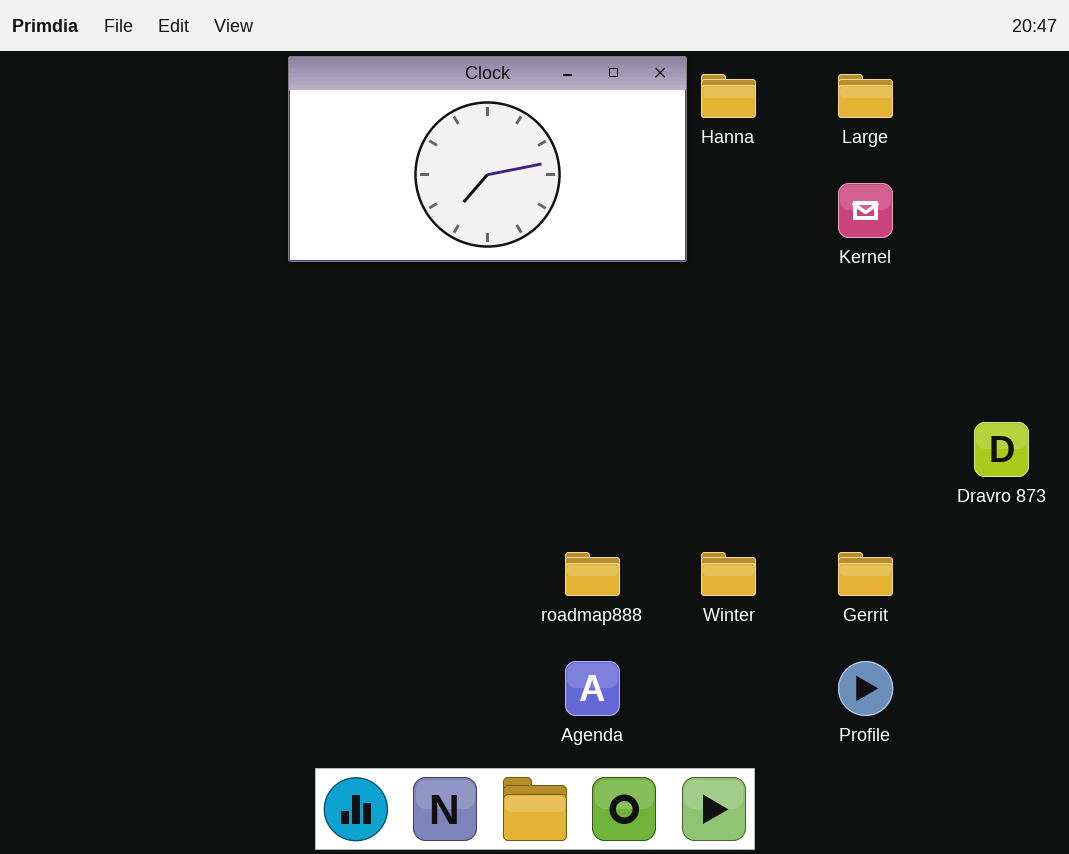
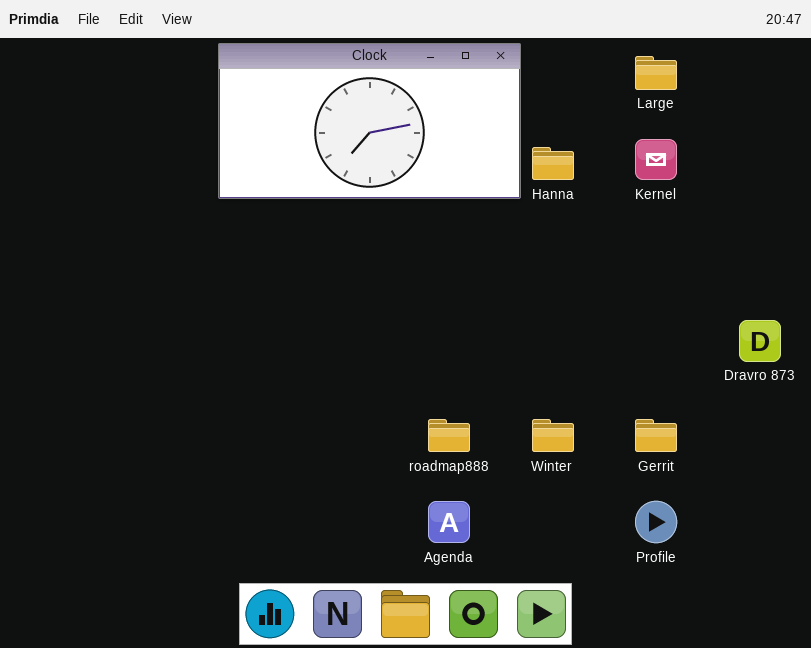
Hanna: [701,74,756,118] -> [532,147,574,180], moved

